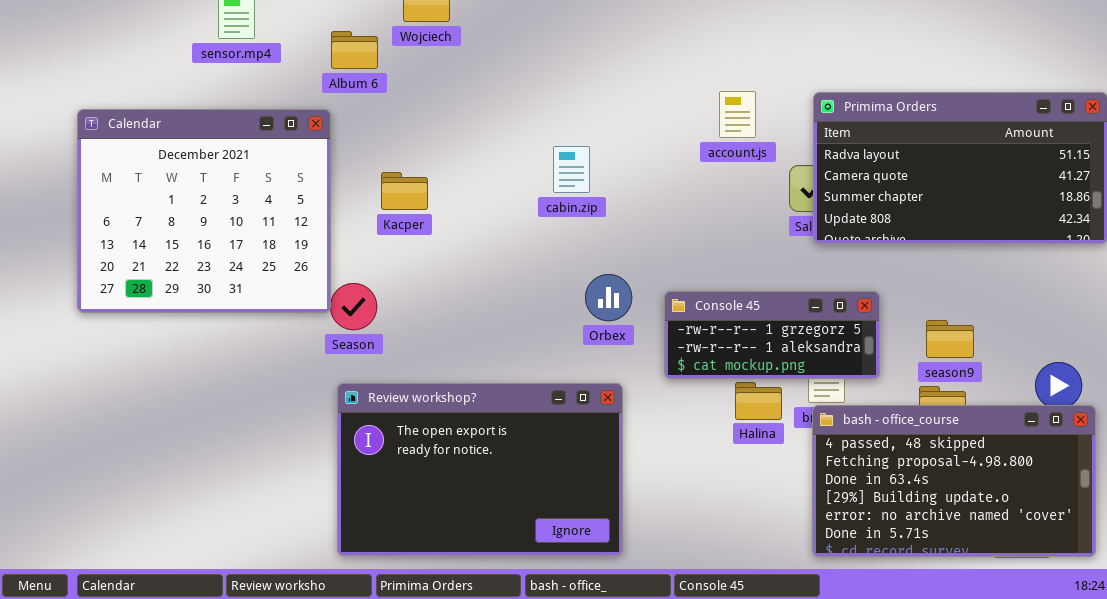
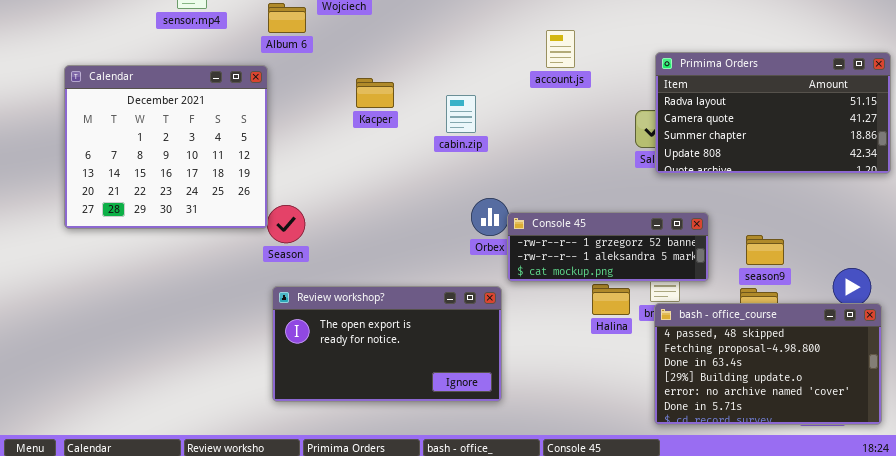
account.js: [719,91,756,138] -> [546,30,575,68], moved
Kacper: [381,172,428,210] -> [356,78,394,108], moved
Console 45: [664,291,880,379] -> [507,212,709,282], resized
Review workshop?: [337,383,623,556] -> [272,286,502,402], resized

